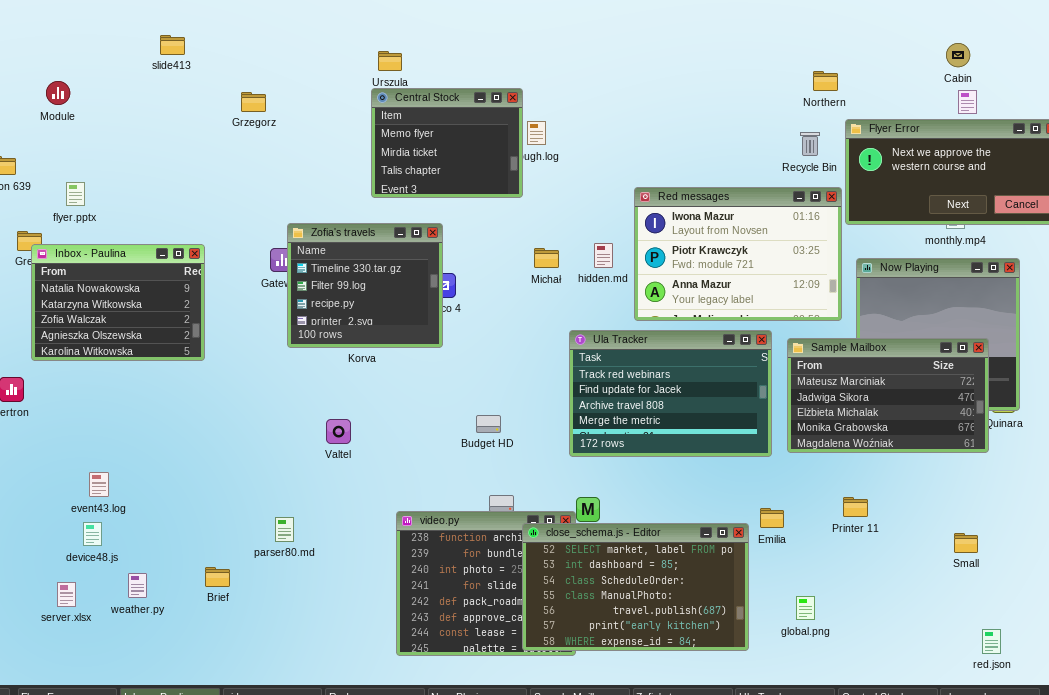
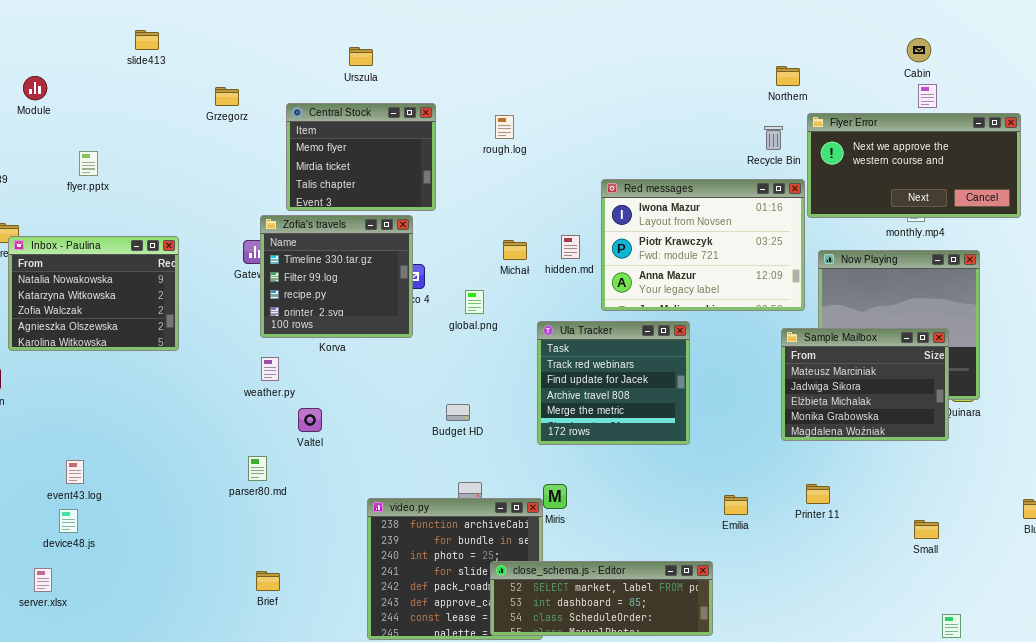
Central Stock: [371,88,523,198] -> [286,103,436,211], moved
flyer.pptx: [66,182,85,206] -> [79,151,98,176], moved
Ula Tracker: [569,330,772,457] -> [537,321,690,445], resized
Sample Mailbox: [787,338,989,453] -> [781,328,949,441], resized
parser80.md: [275,517,294,542] -> [248,456,267,481], moved
close_schema.js - Editor: [522,523,749,651] -> [490,561,713,636], resized
Brief: [205,567,230,587] -> [256,571,280,591], moved
weather.py: [128,573,147,598] -> [261,357,279,381], moved
global.png: [796,596,815,620] -> [465,290,484,314], moved

